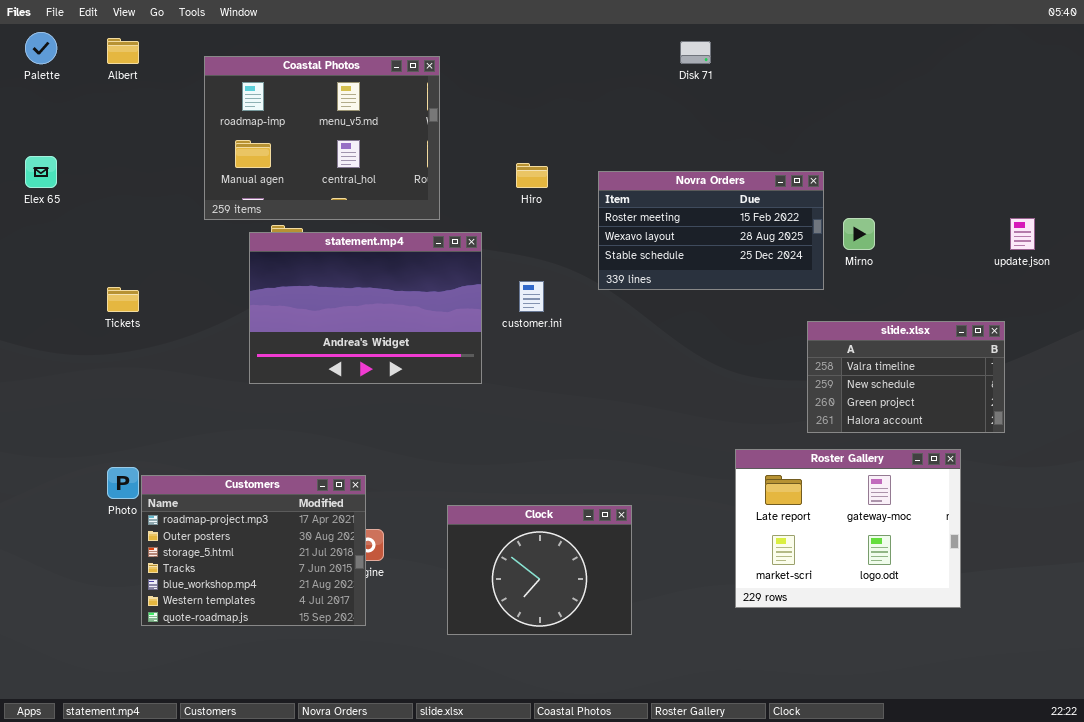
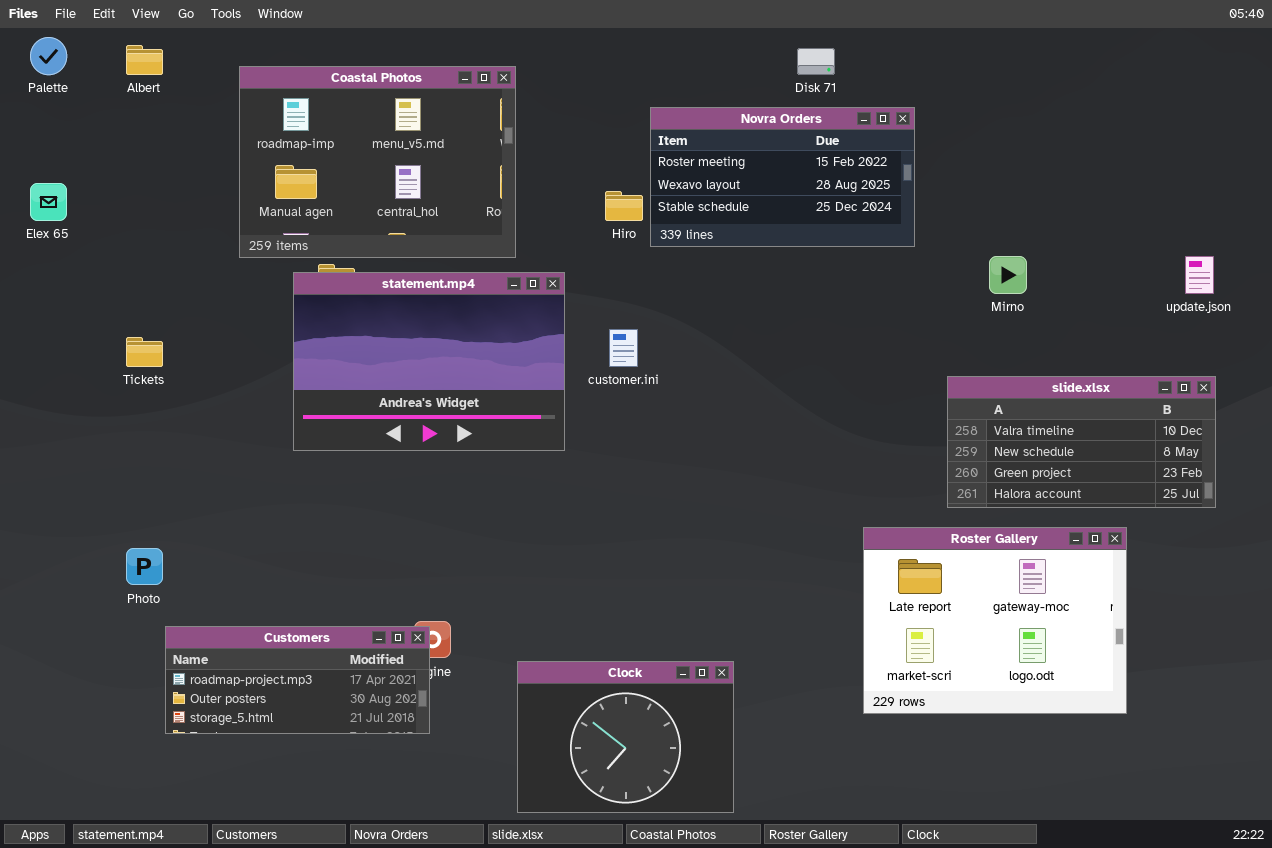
Novra Orders: [598,171,824,290] -> [650,107,915,247], moved
slide.xlsx: [807,321,1005,433] -> [947,376,1216,508], resized
Customers: [141,475,366,626] -> [165,626,430,734], resized
Clock: [447,505,632,635] -> [517,661,734,813], moved

